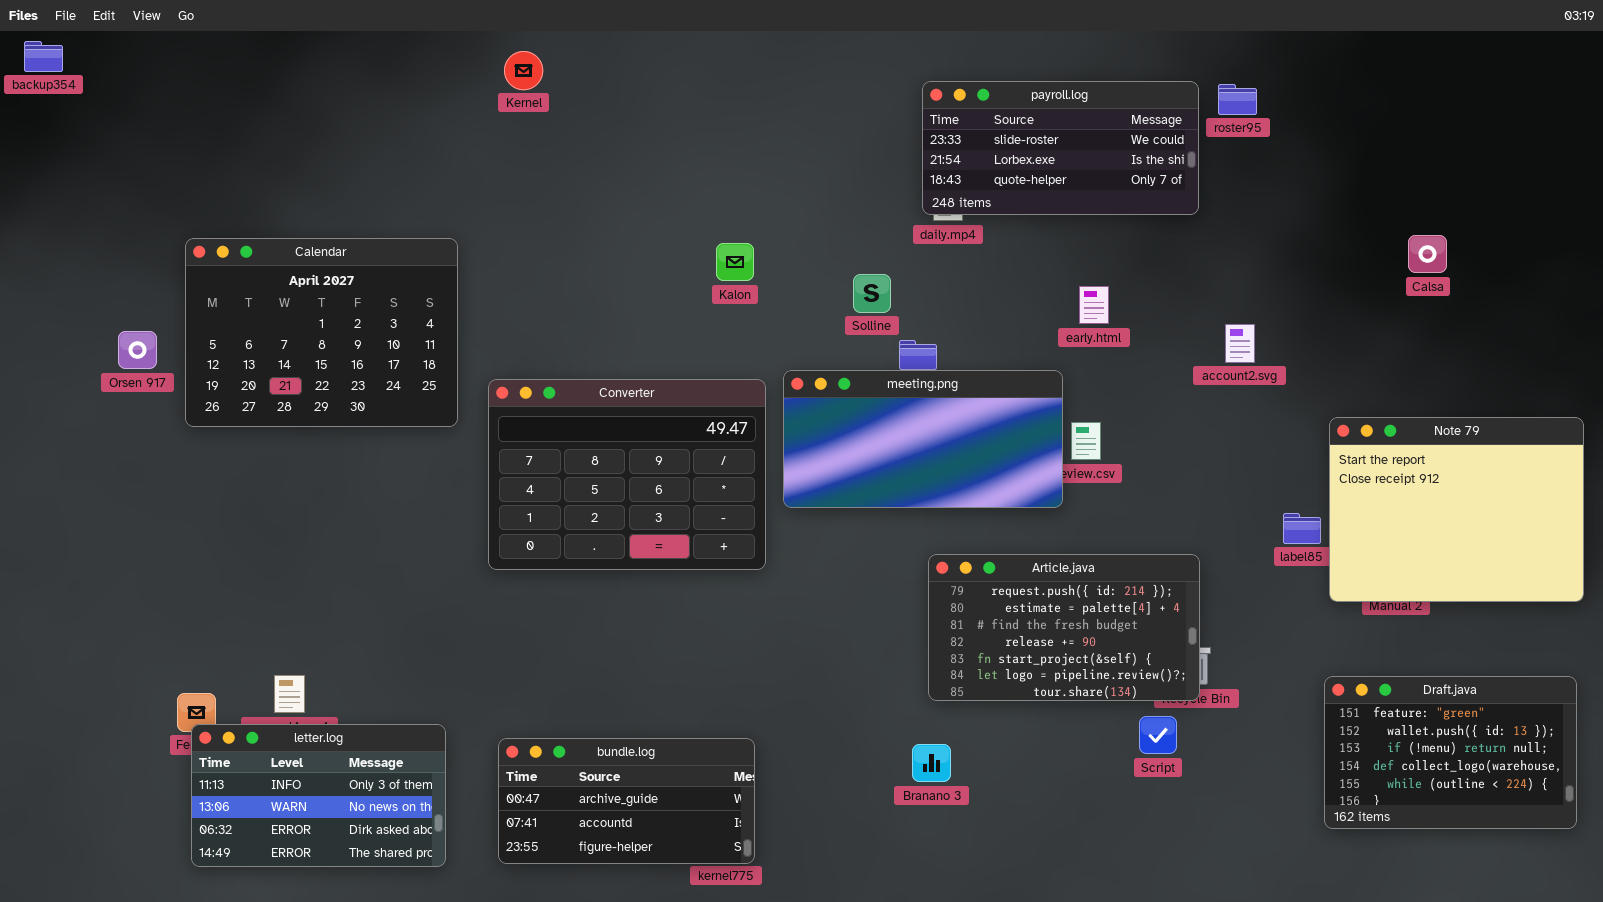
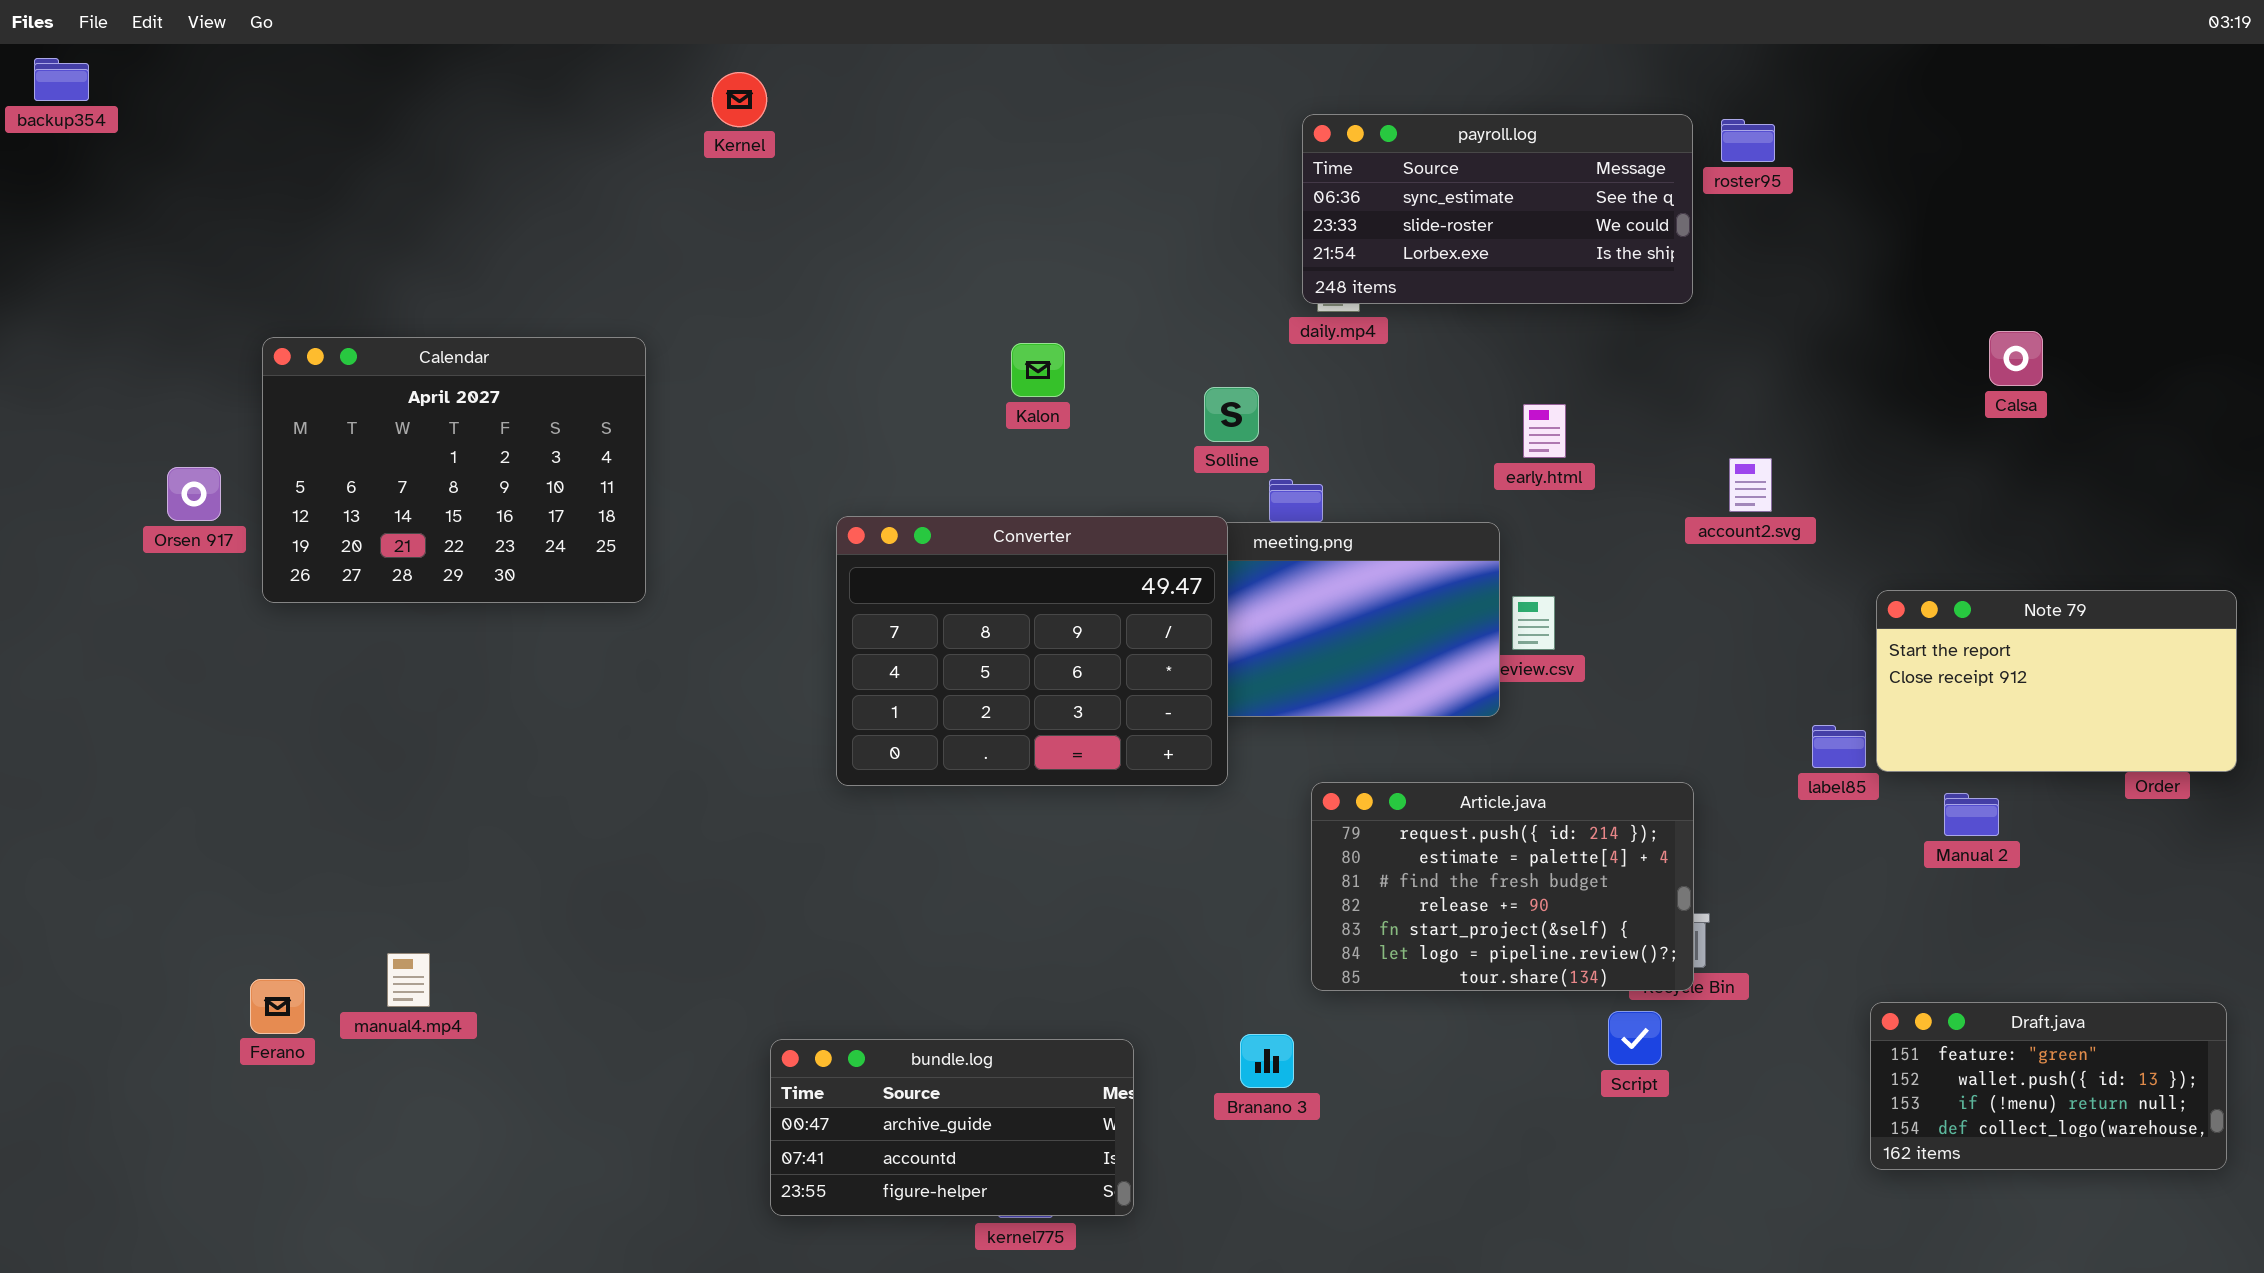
payroll.log: [922,81,1199,215] -> [1302,114,1693,304], scrolled up 1 row
Converter: [488,379,766,570] -> [836,516,1228,786], moved
Note 79: [1329,417,1584,602] -> [1876,590,2237,772], resized
Draft.java: [1324,676,1577,829] -> [1870,1002,2227,1170], resized
letter.log: [191,724,446,867] -> none, closed
bundle.log: [498,738,755,864] -> [770,1039,1134,1216], moved
Branano 3: [912,744,951,782] -> [1240,1034,1294,1088], moved

